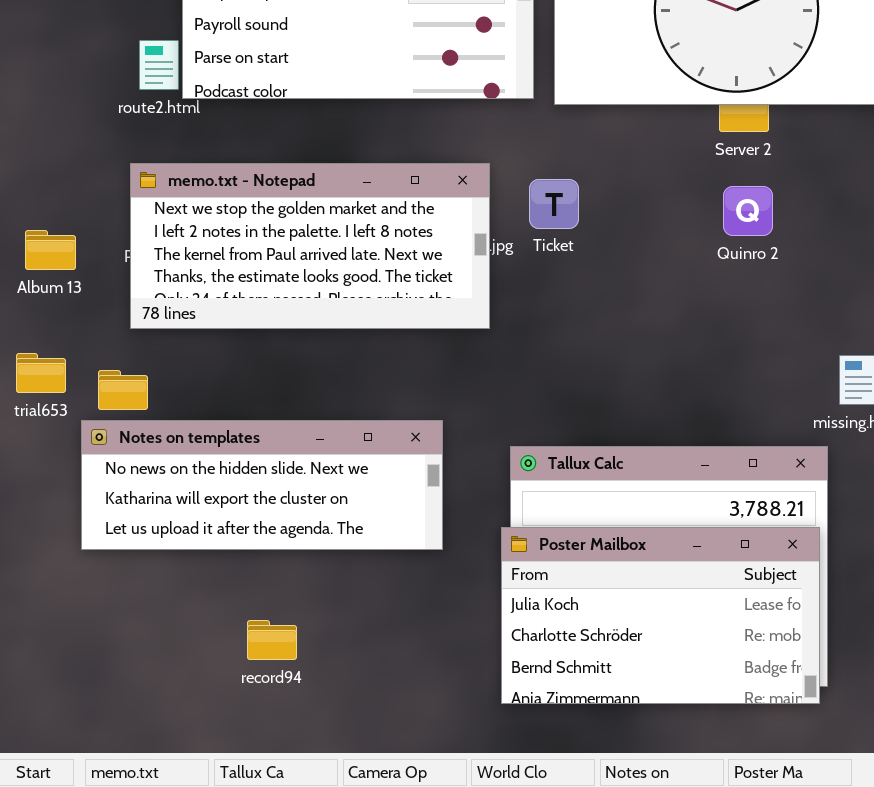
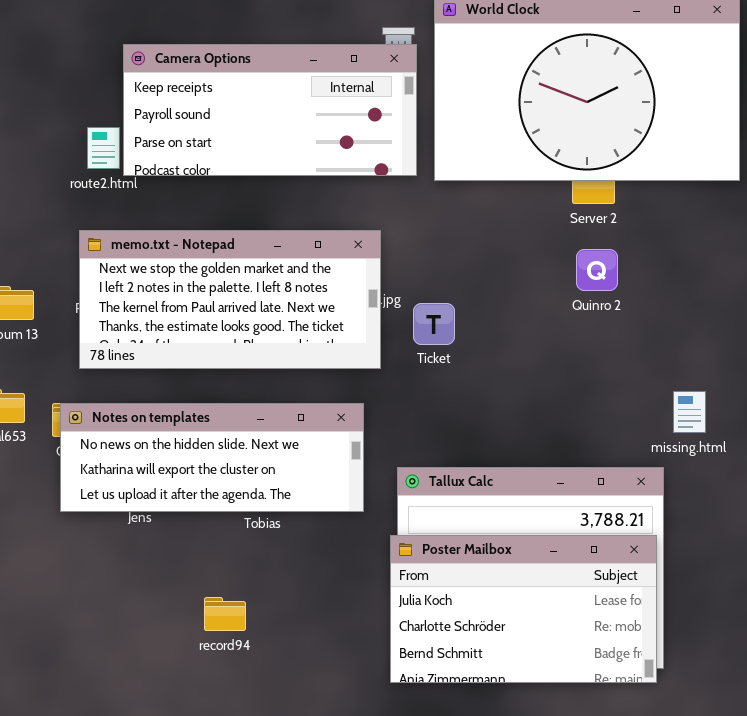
Ticket: [529,179,579,229] -> [413,303,455,345], moved
Notes on templates: [81,420,443,550] -> [60,403,364,512], moved
record94: [247,620,297,660] -> [204,597,246,631], moved

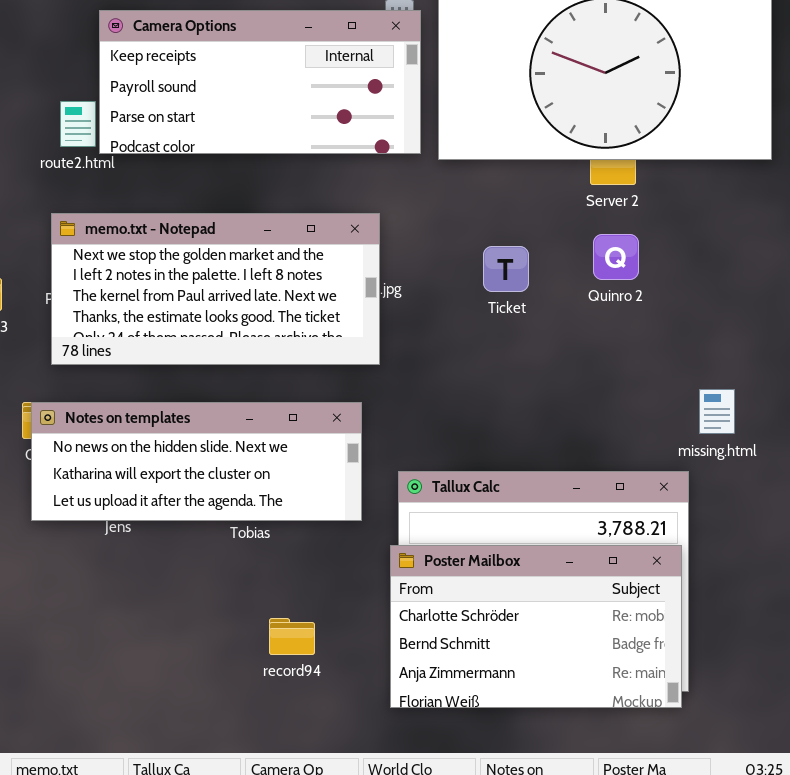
Ticket: [413,303,455,345] -> [483,246,529,292], moved
Poster Mailbox: [390,535,657,683] -> [390,545,682,708], scrolled down 1 row
record94: [204,597,246,631] -> [269,618,315,655], moved

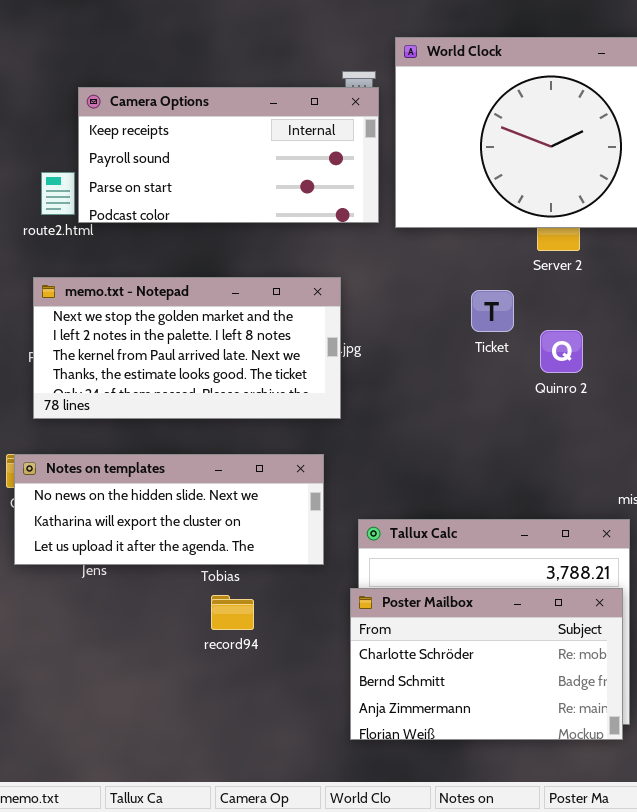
Quinro 2: [593,234,639,280] -> [540,330,583,373], moved
Ticket: [483,246,529,292] -> [471,290,514,332], moved
record94: [269,618,315,655] -> [211,595,254,630], moved

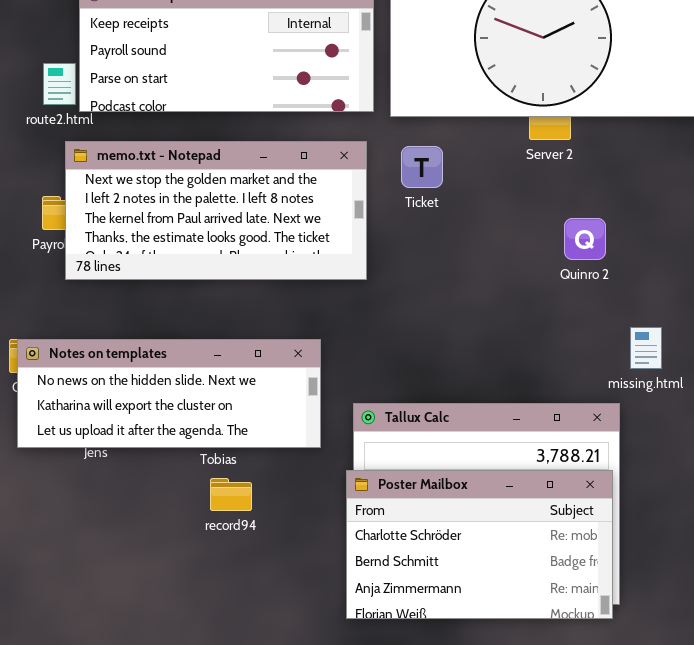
memo.txt - Notepad: [33,277,341,419] -> [65,141,367,280], moved
Ticket: [471,290,514,332] -> [401,146,443,188], moved
Quinro 2: [540,330,583,373] -> [564,218,606,260], moved

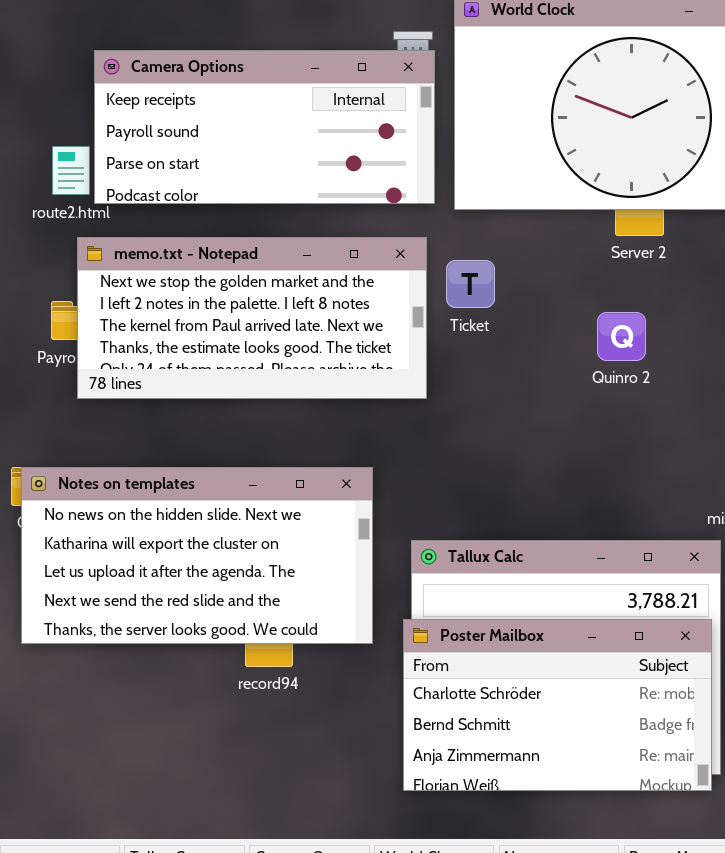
Ticket: [401,146,443,188] -> [446,260,495,308], moved
Quinro 2: [564,218,606,260] -> [597,312,646,361], moved
Notes on templates: [17,339,321,448] -> [21,467,373,644], resized

